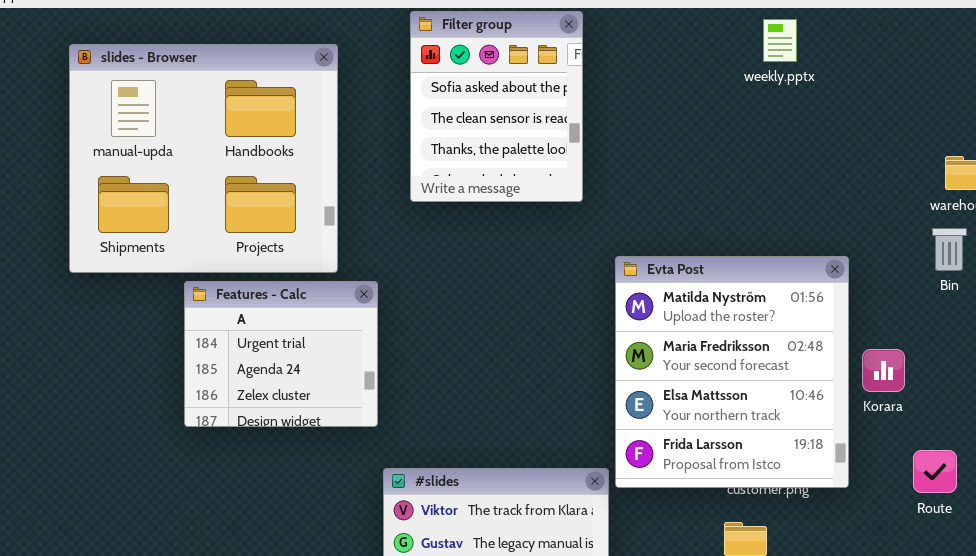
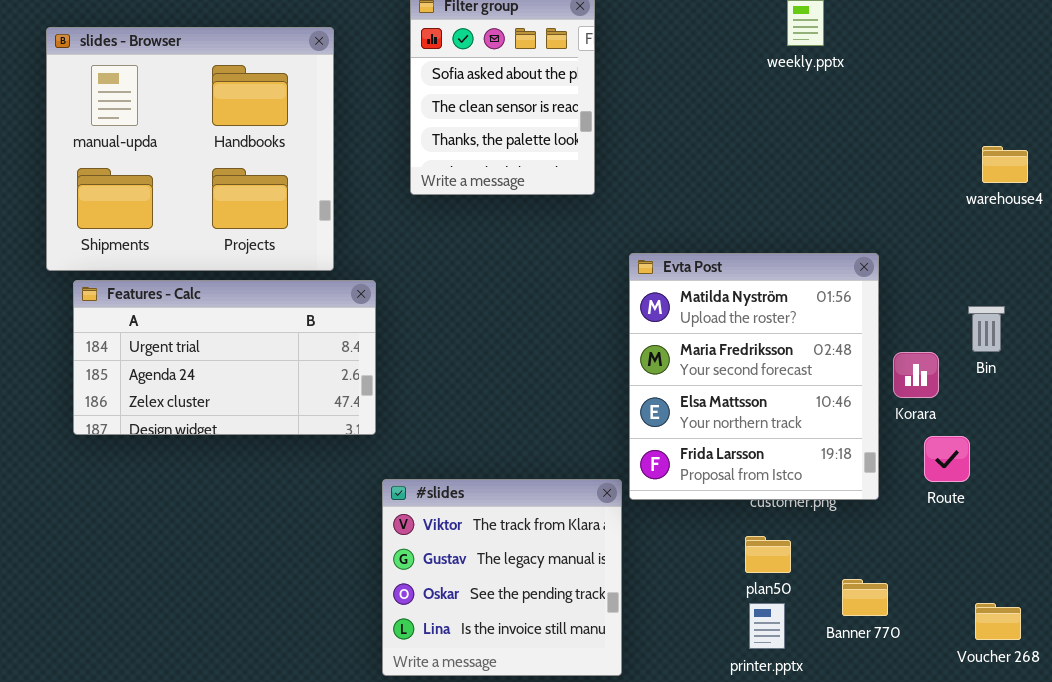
Bin: [932,228,967,271] -> [968,306,1005,352], moved
Features - Calc: [184,281,378,427] -> [73,280,376,435], resized
Route: [913,450,957,493] -> [924,436,970,482], moved

